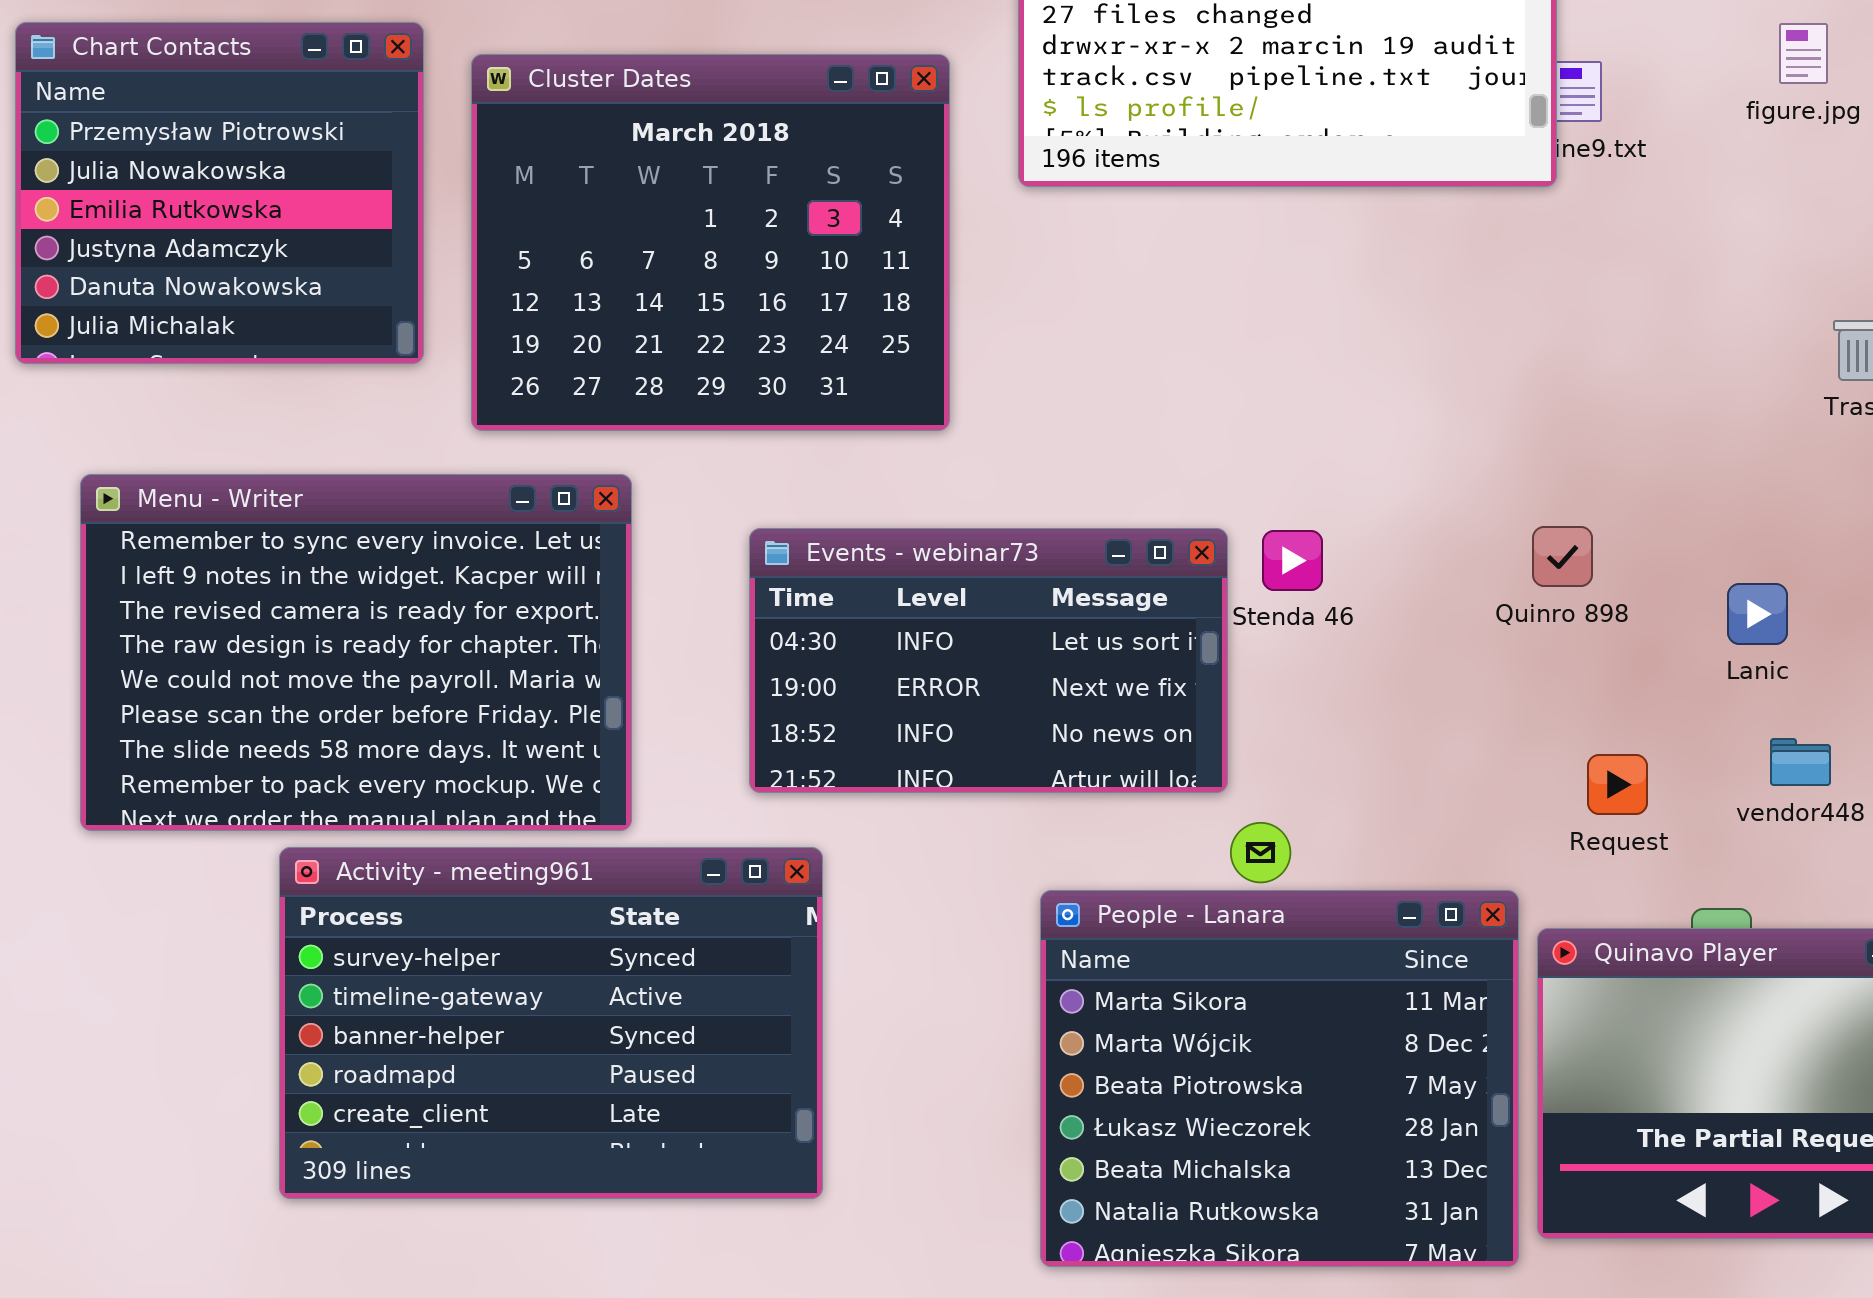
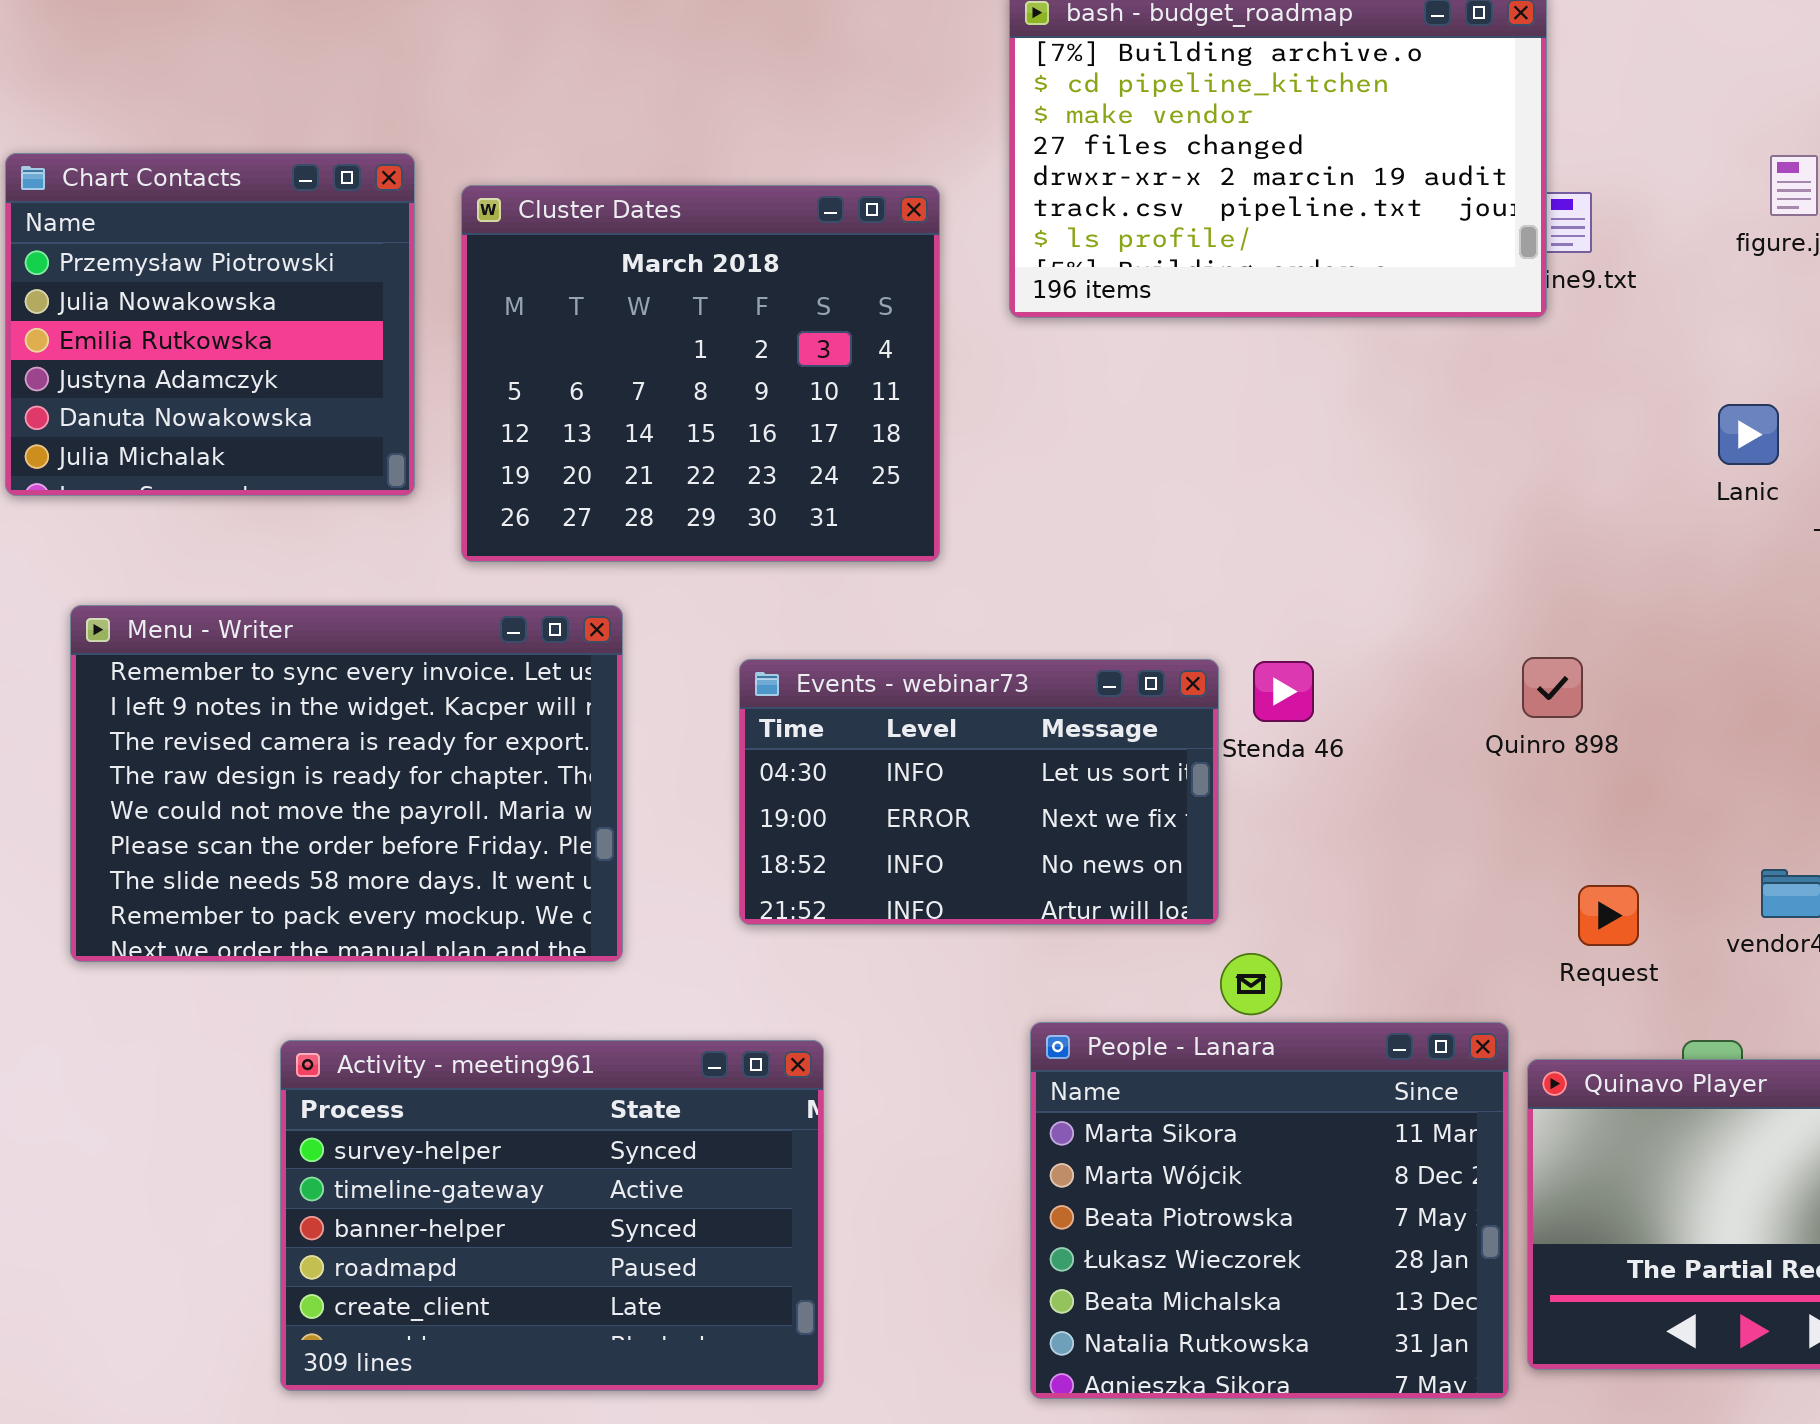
Lanic: [1727,583,1788,645] -> [1718,404,1779,465], moved
Activity - meeting961: [279,847,823,1199] -> [280,1040,824,1391], moved

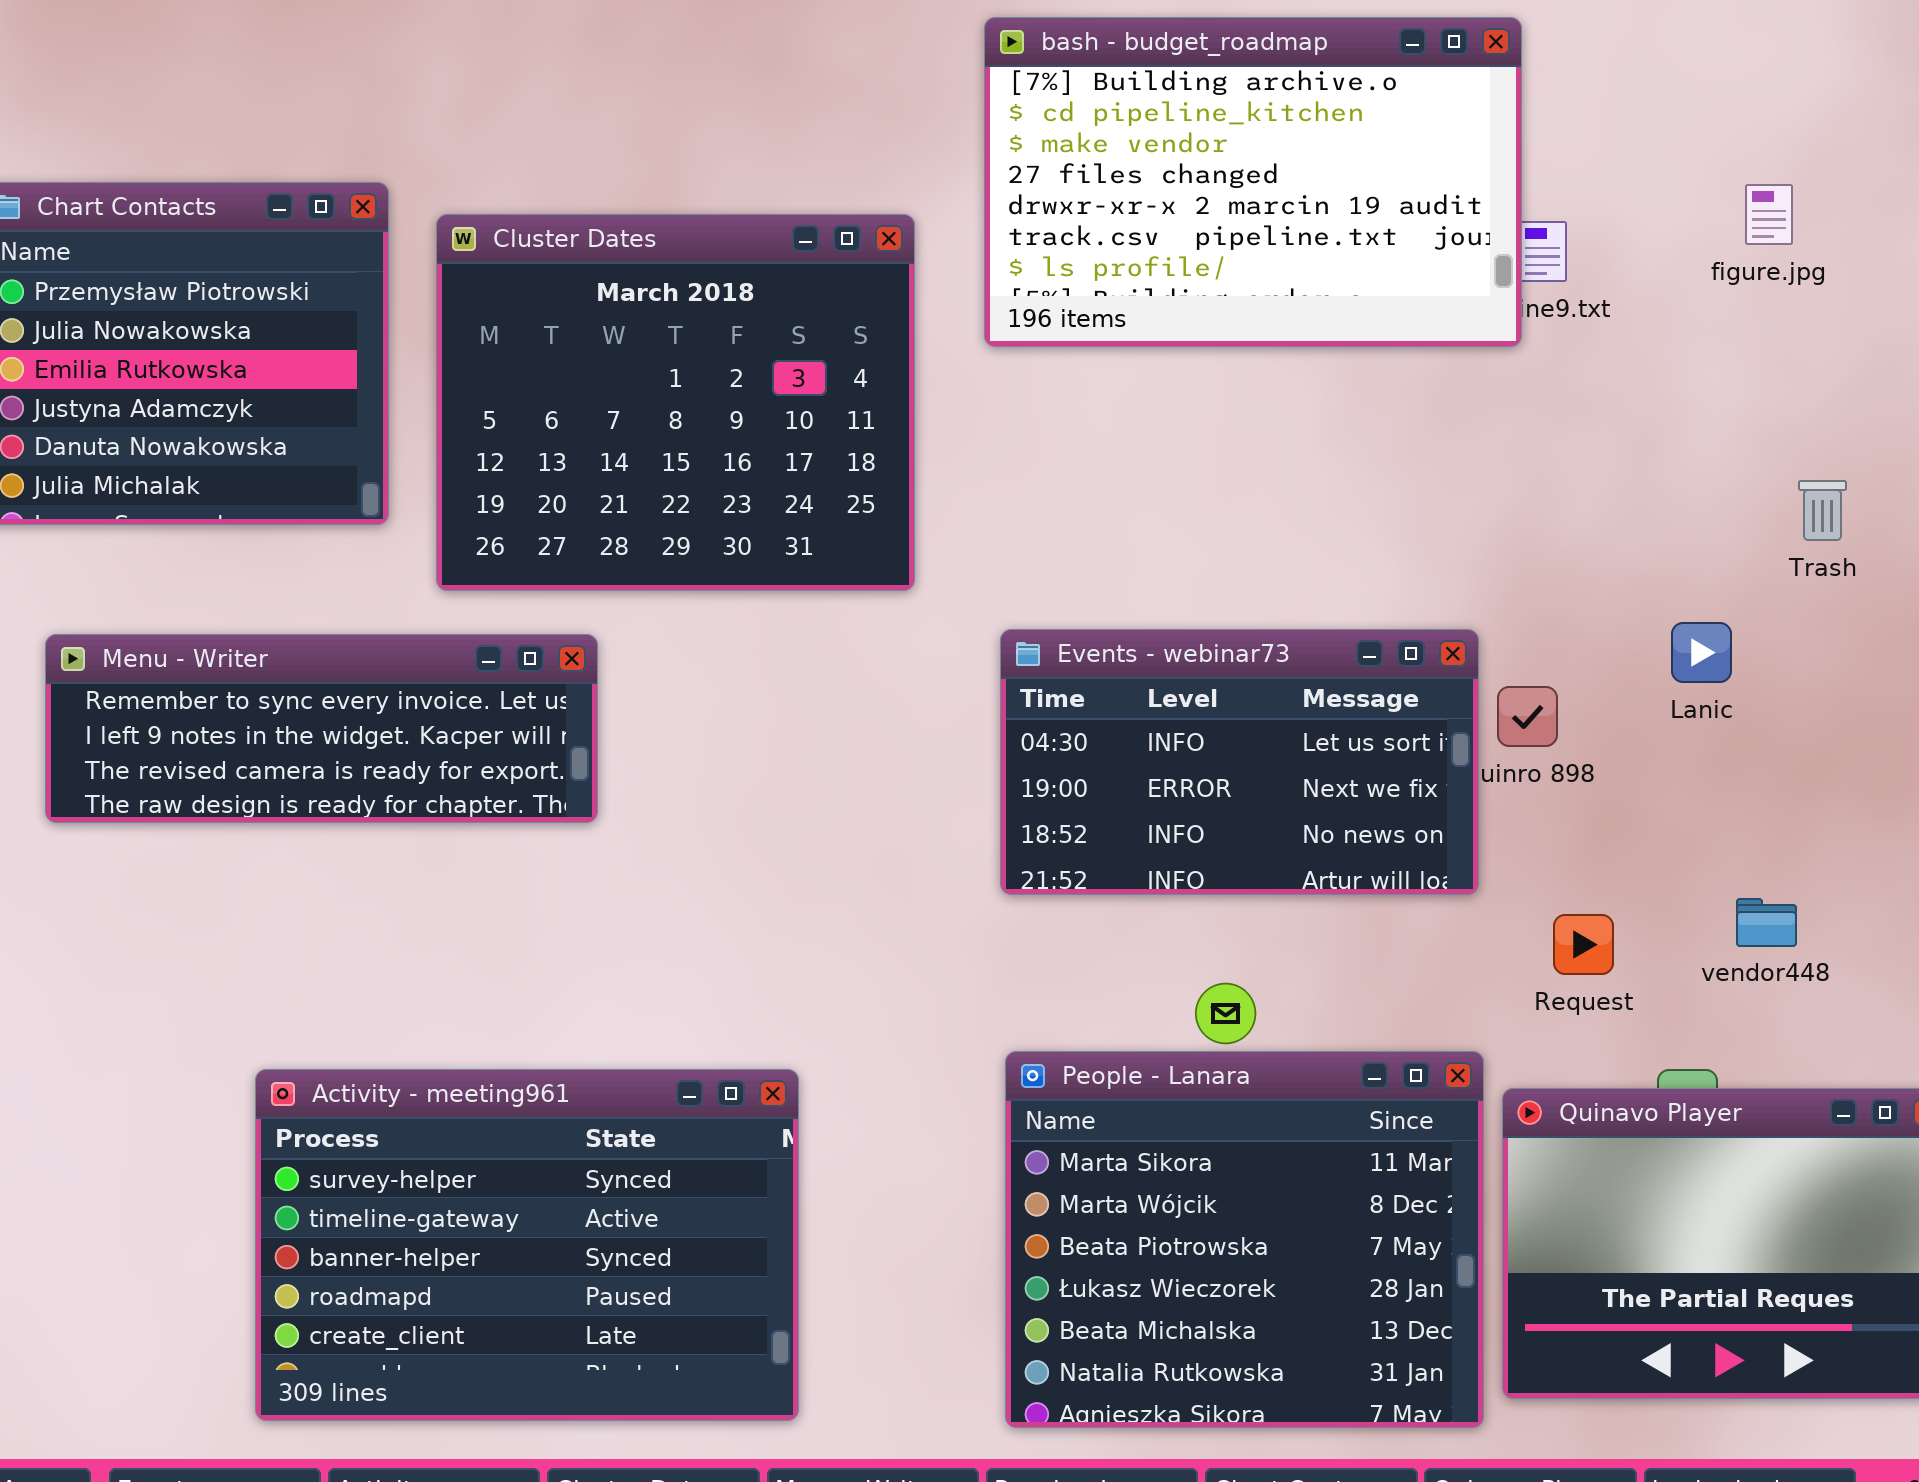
Lanic: [1718,404,1779,465] -> [1671,622,1732,683], moved
Menu - Writer: [70,605,623,962] -> [45,634,598,823], resized
Events - webinar73: [739,659,1219,925] -> [1000,629,1479,895], moved

